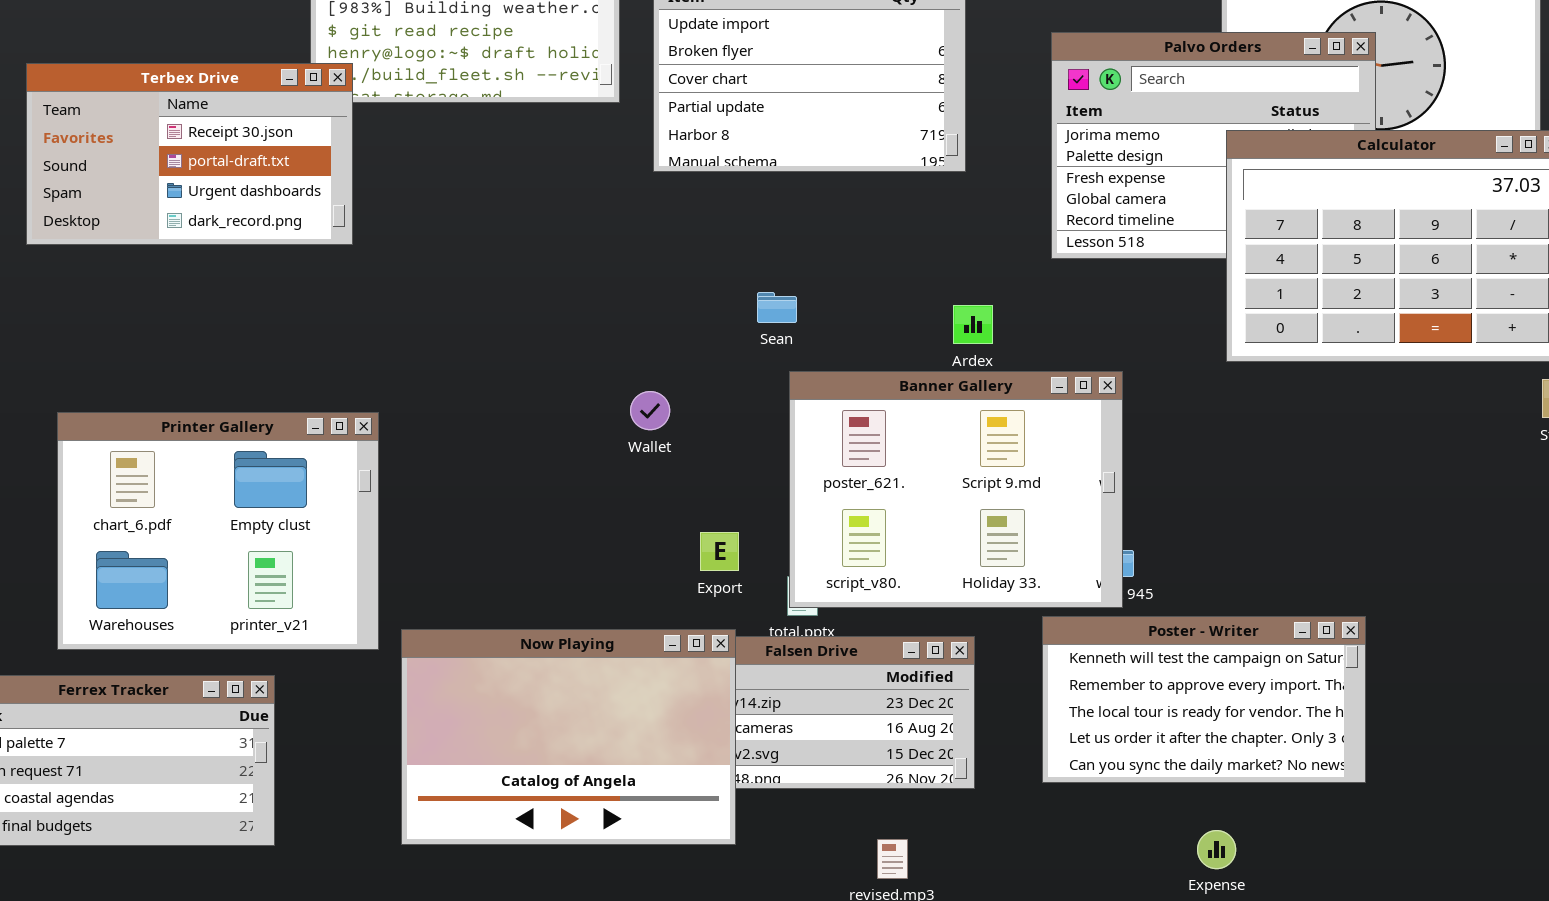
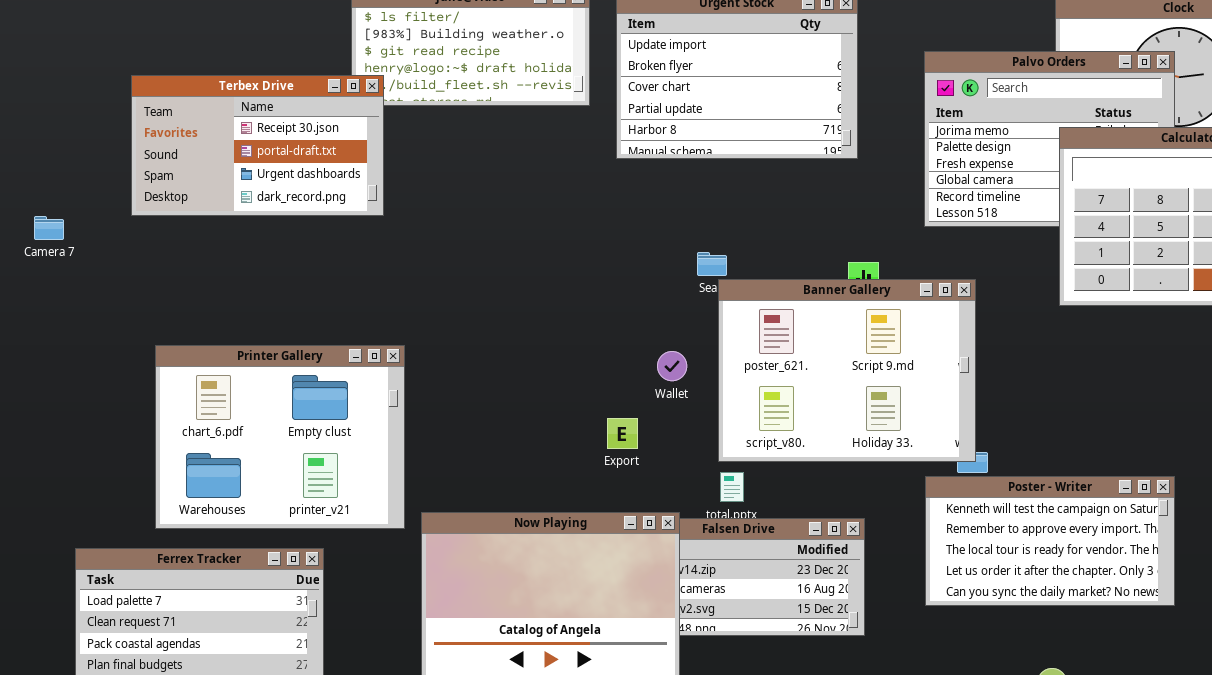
Banner Gallery: [789,371,1123,608] -> [718,279,976,462], moved
Wallet: [630,391,670,430] -> [657,351,687,381], moved
Export: [700,532,739,571] -> [607,418,638,449], moved
Poster - Writer: [1042,616,1366,783] -> [925,476,1175,606], moved

